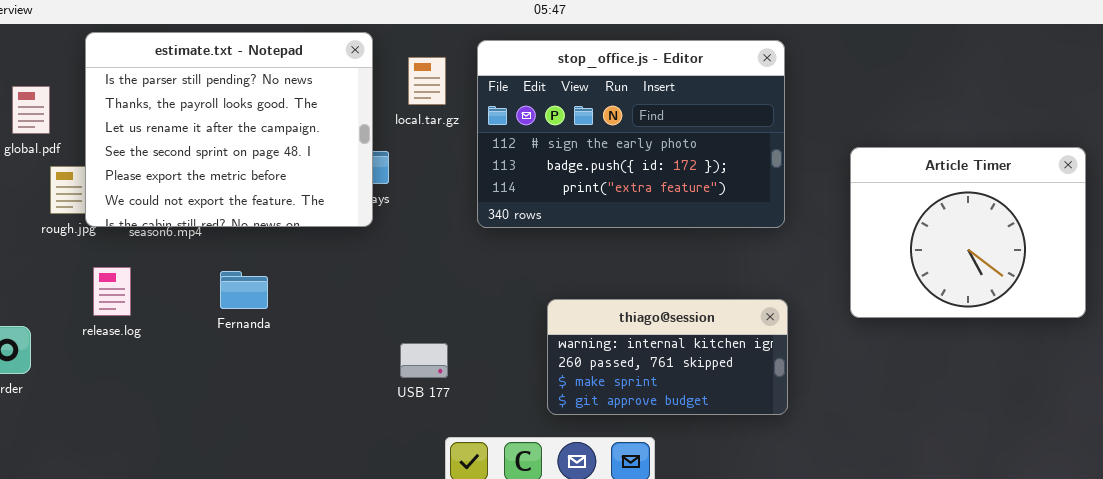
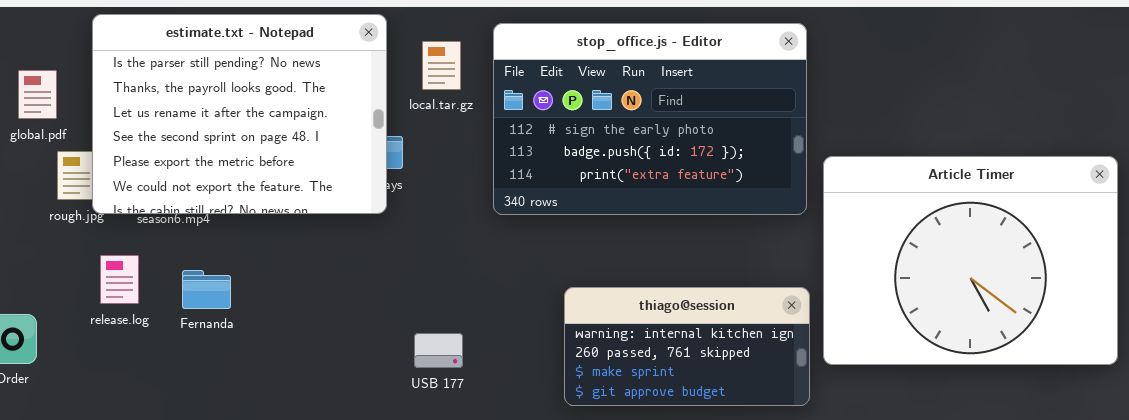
Article Timer: [850,147,1086,318] -> [823,156,1118,365], moved, resized
Fernanda: [220,271,268,309] -> [182,270,231,309], moved

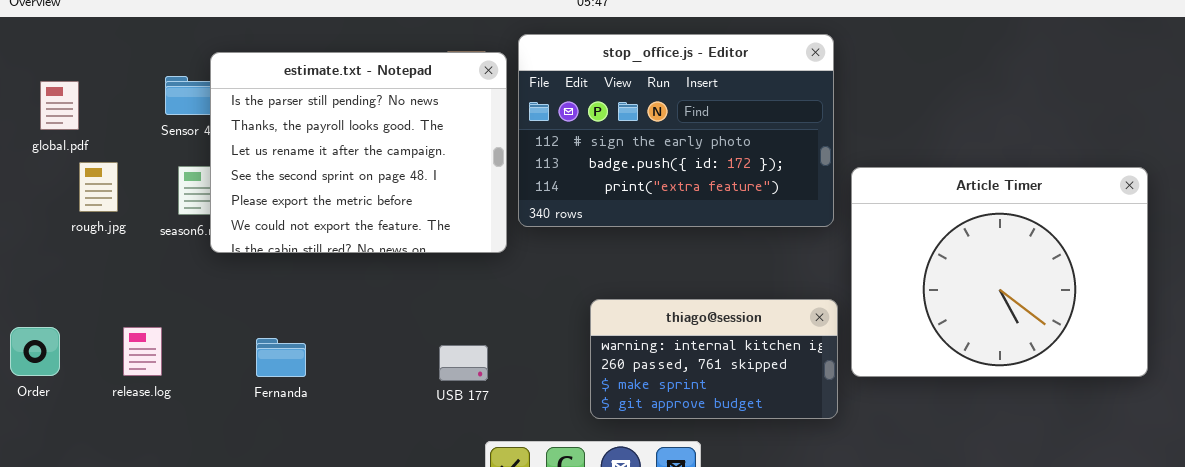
estimate.txt - Notepad: [92,14,387,214] -> [210,52,507,253], moved
release.log: [100,255,139,304] -> [123,327,162,376], moved
Fernanda: [182,270,231,309] -> [256,338,306,377], moved

